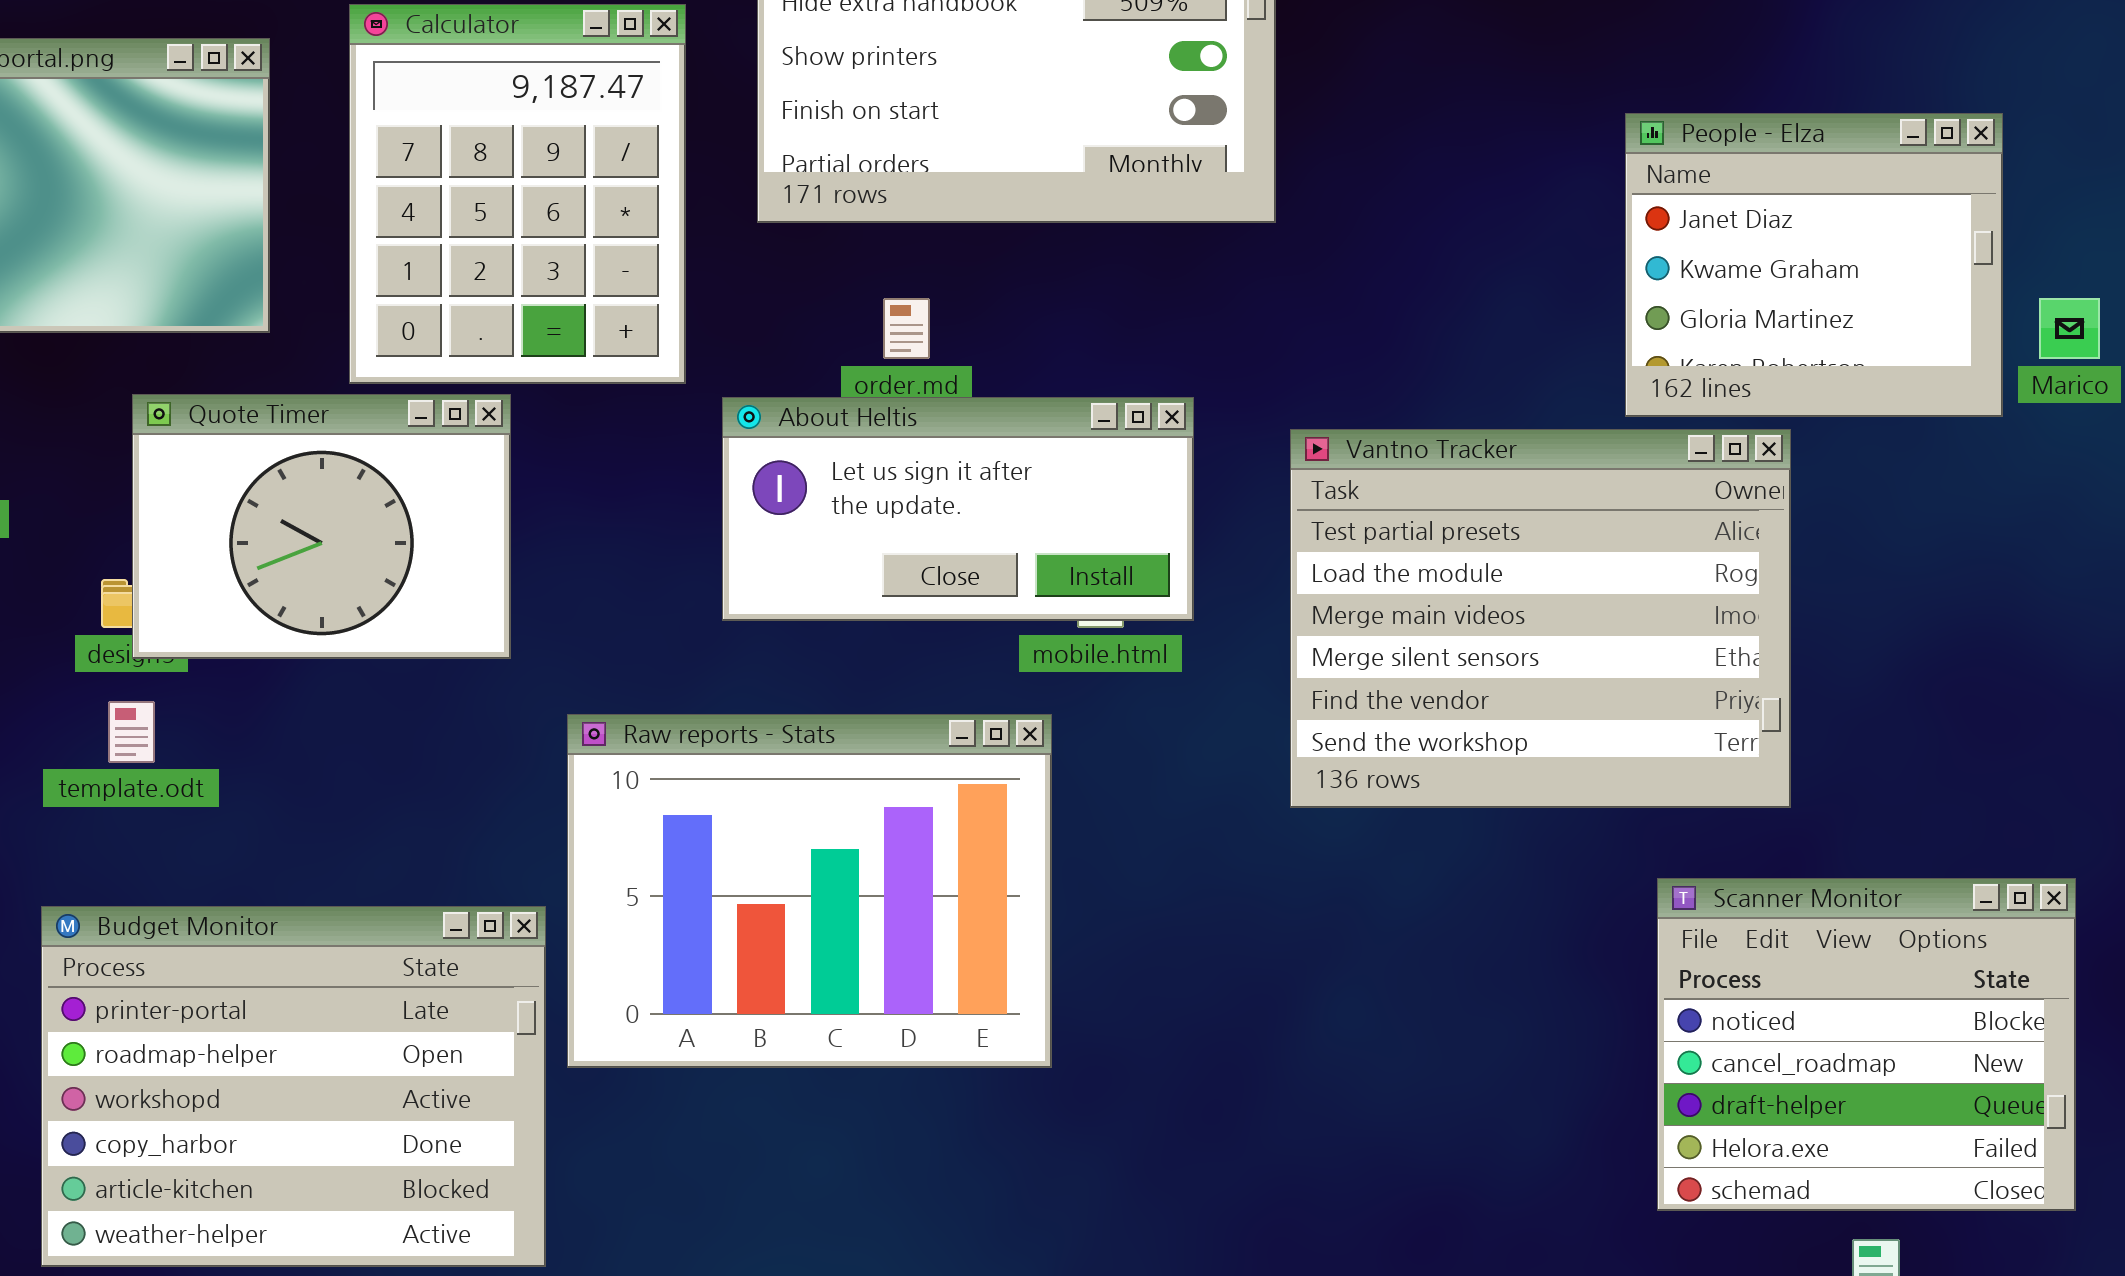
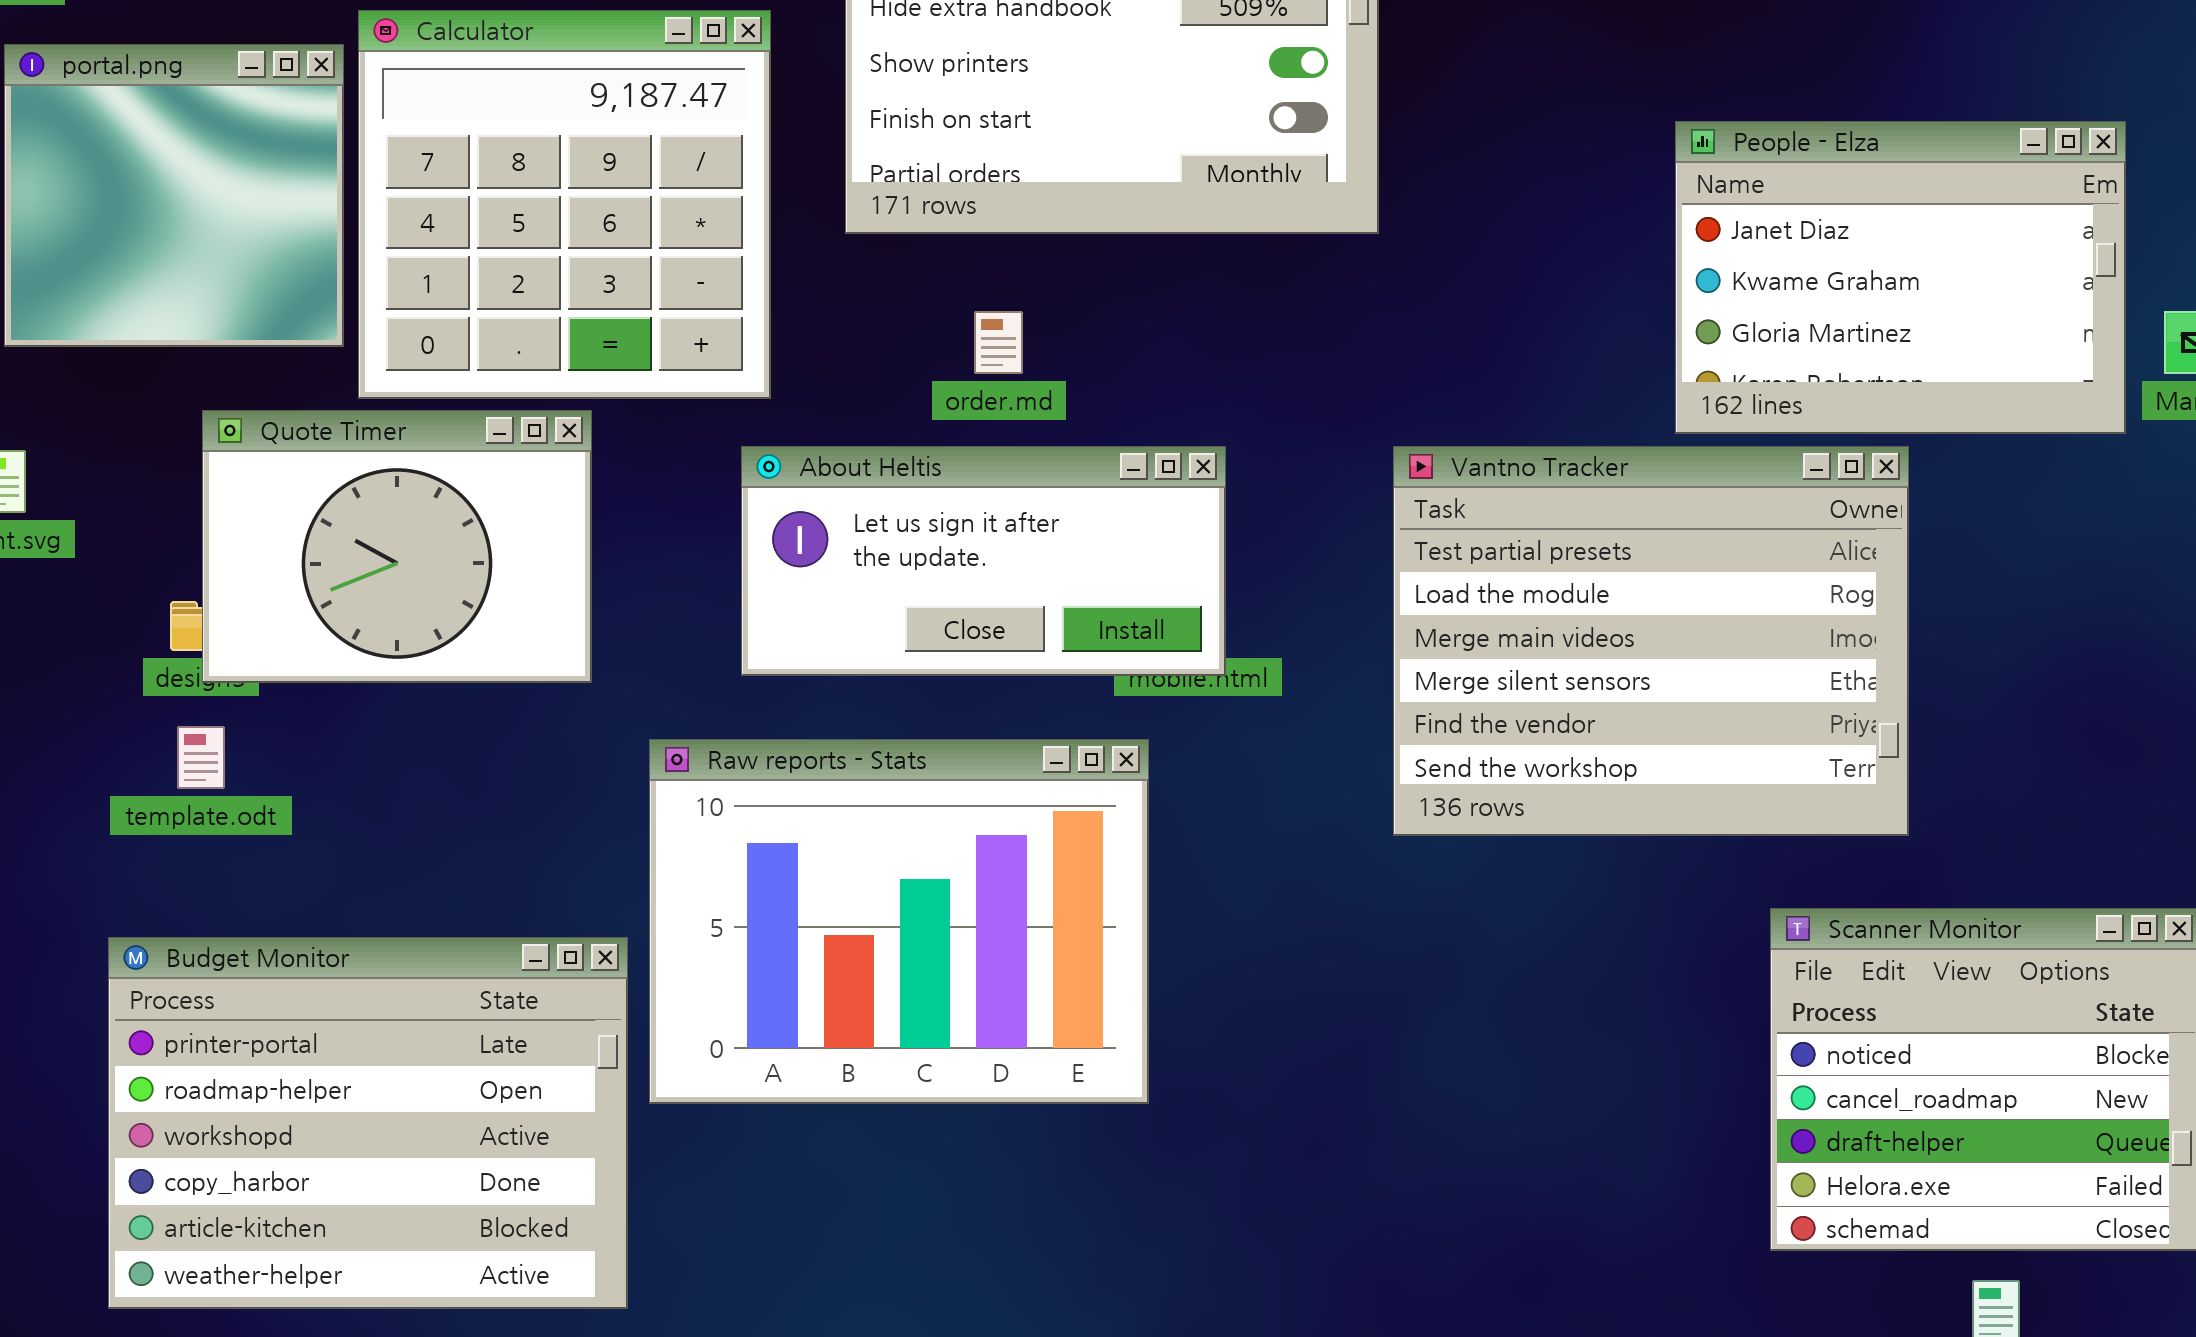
Calculator: [349,4,686,384] -> [358,10,771,399], resized
People - Elza: [1625,113,2003,417] -> [1675,121,2126,434], resized
About Heltis: [722,397,1194,621] -> [741,446,1226,676], moved

